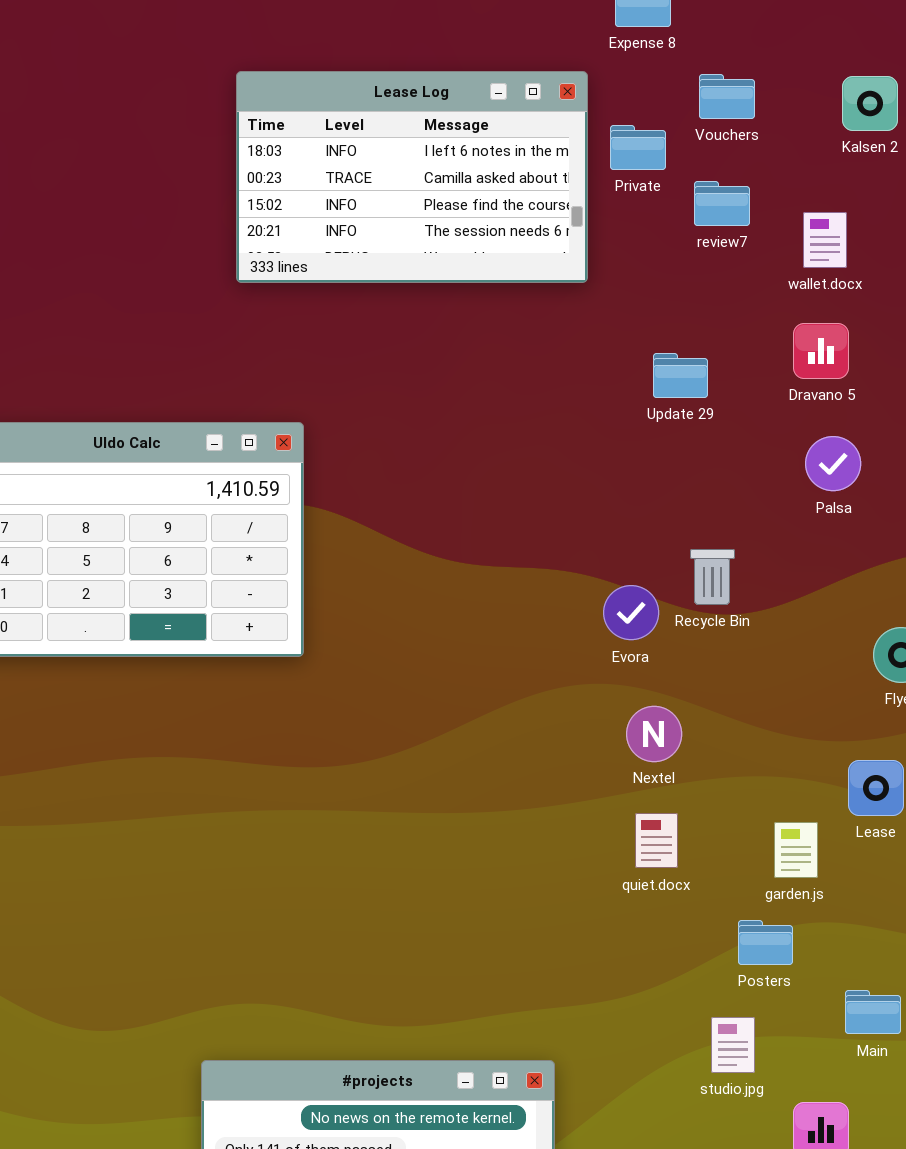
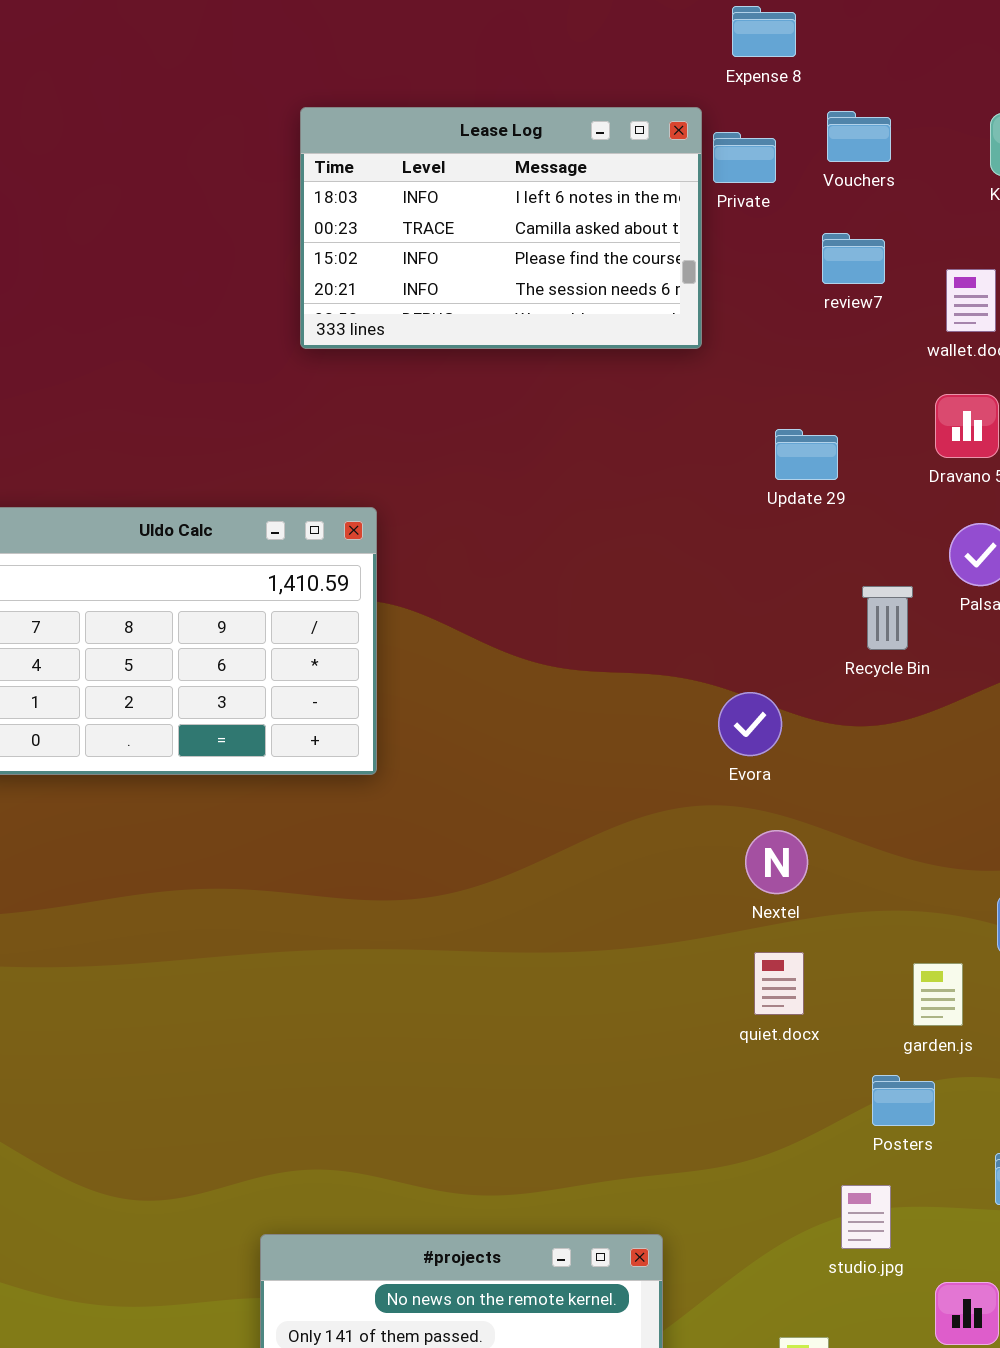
Private: [610,125,666,170] -> [713,132,776,183], moved
Recycle Bin: [690,549,735,605] -> [862,586,913,650], moved

